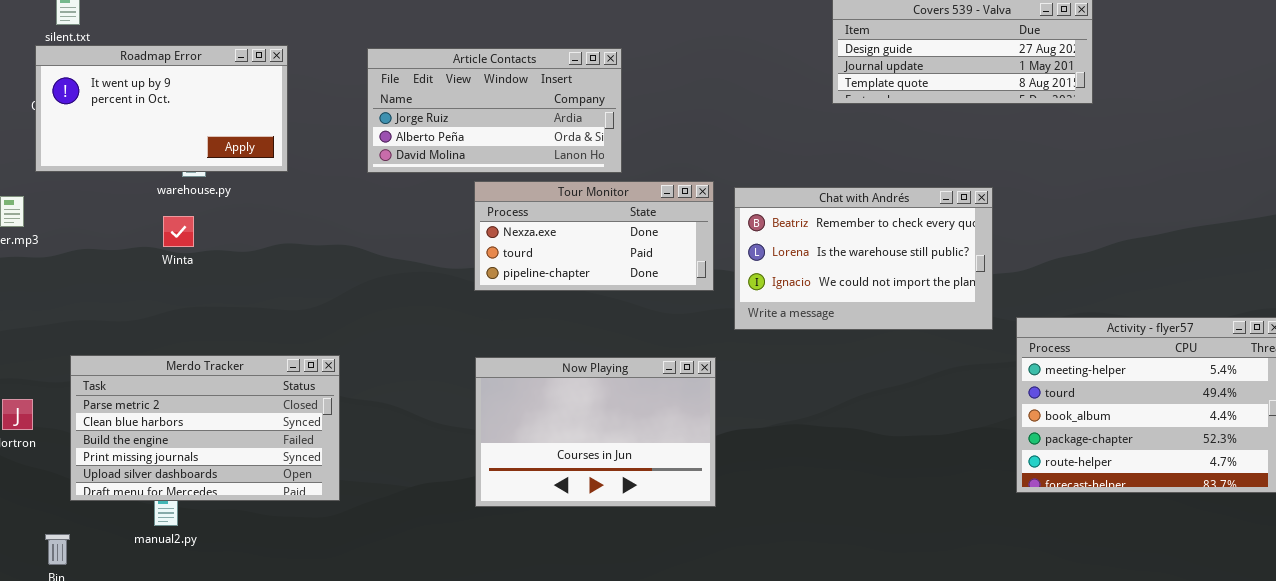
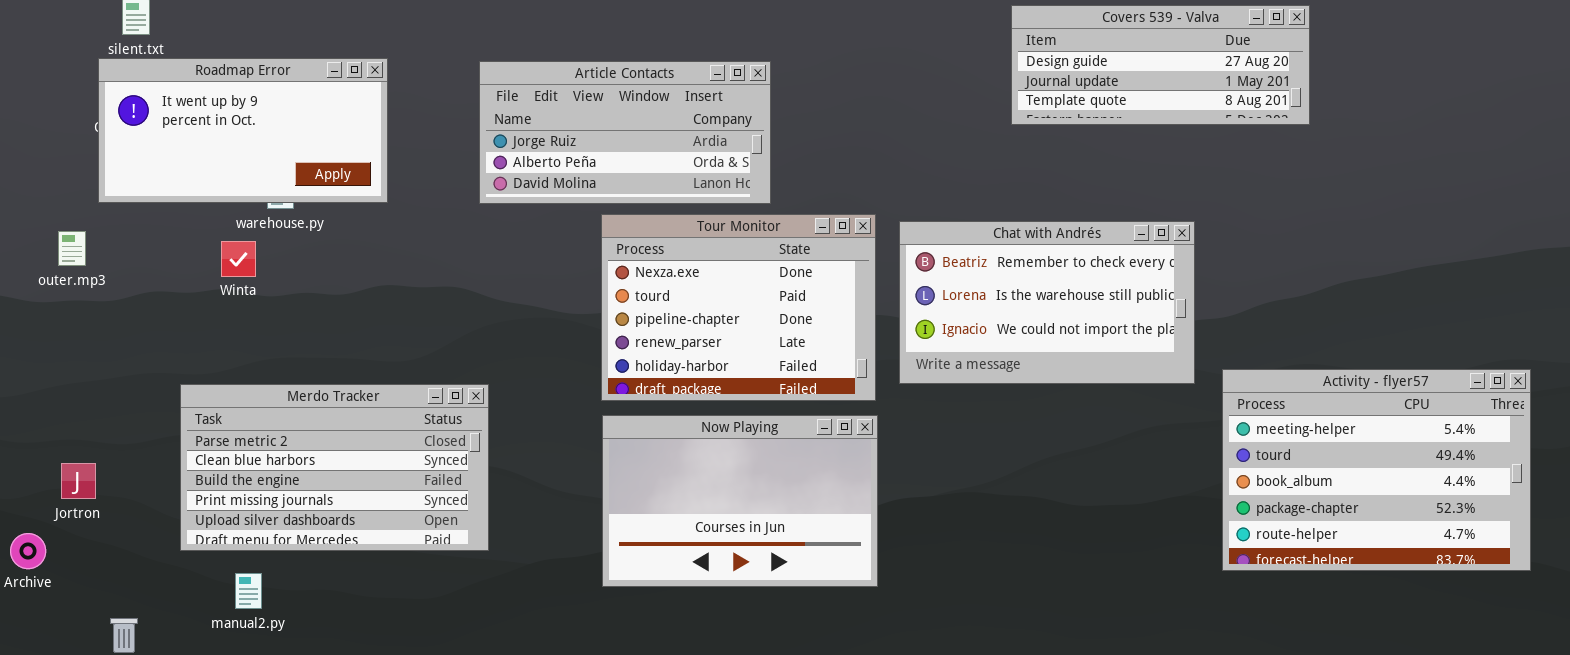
Tour Monitor: [474,181,714,291] -> [601,214,876,401], resized
Winta: [163,216,194,247] -> [221,241,256,277], moved
Merdo Tracker: [70,355,340,501] -> [180,384,489,551], moved

